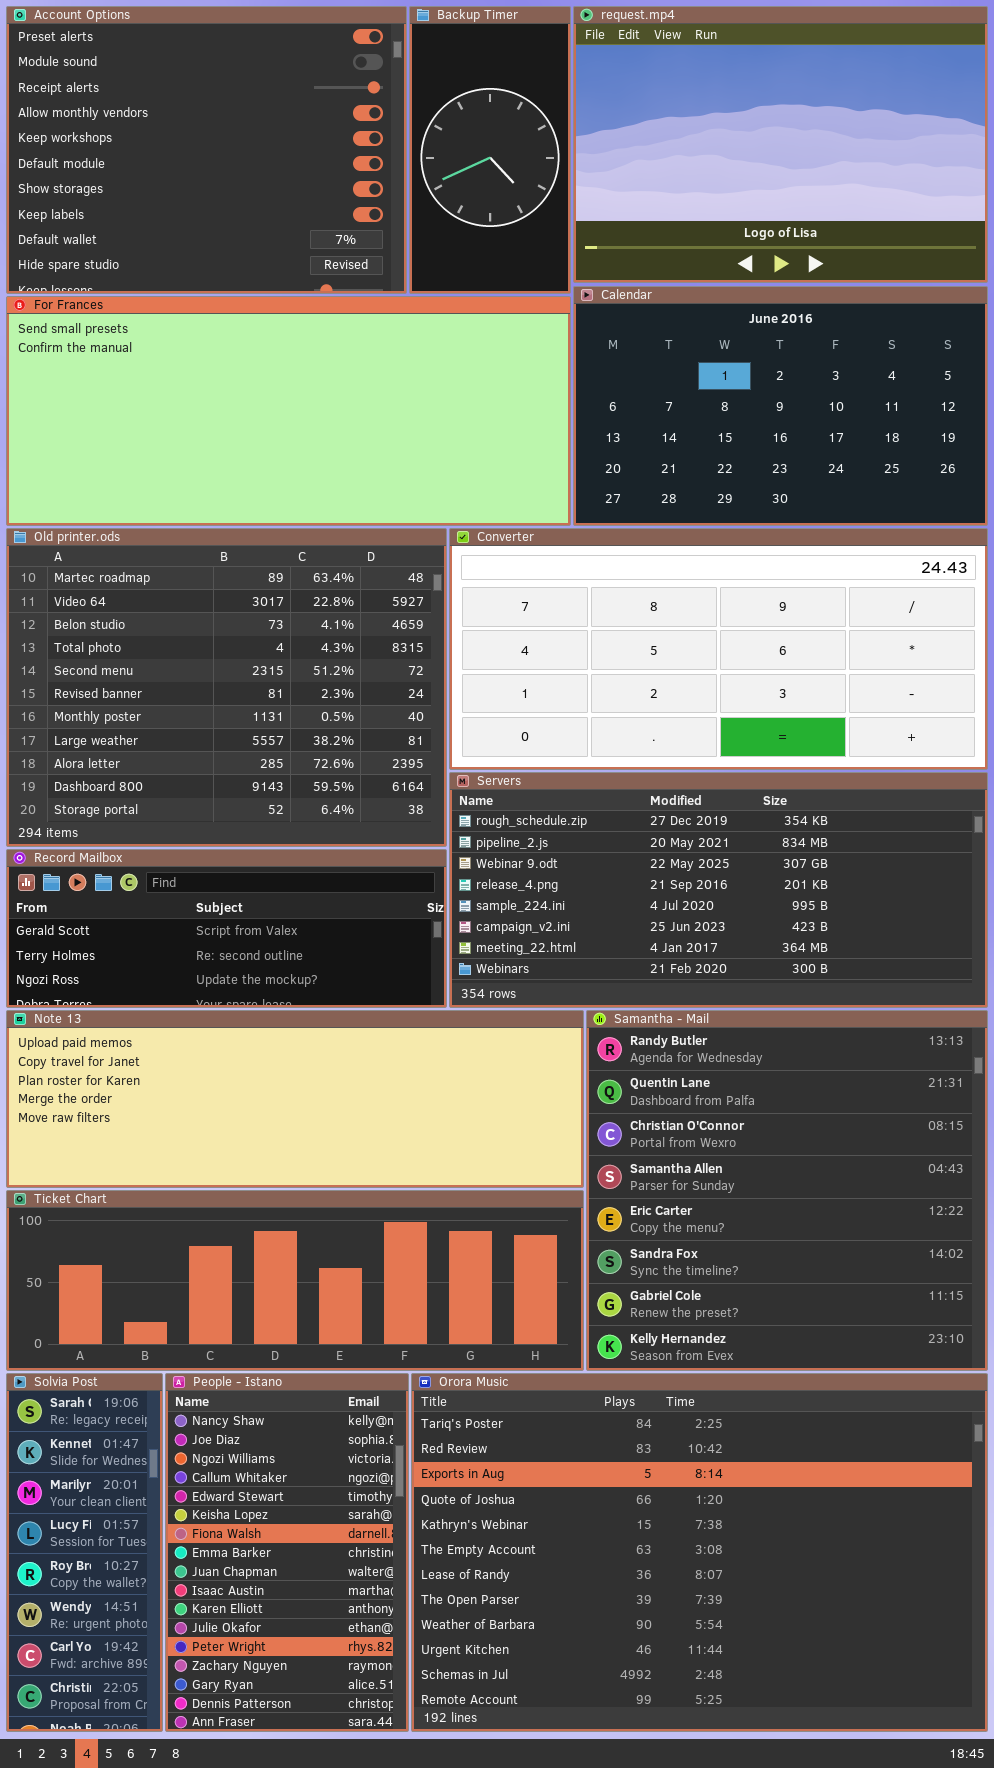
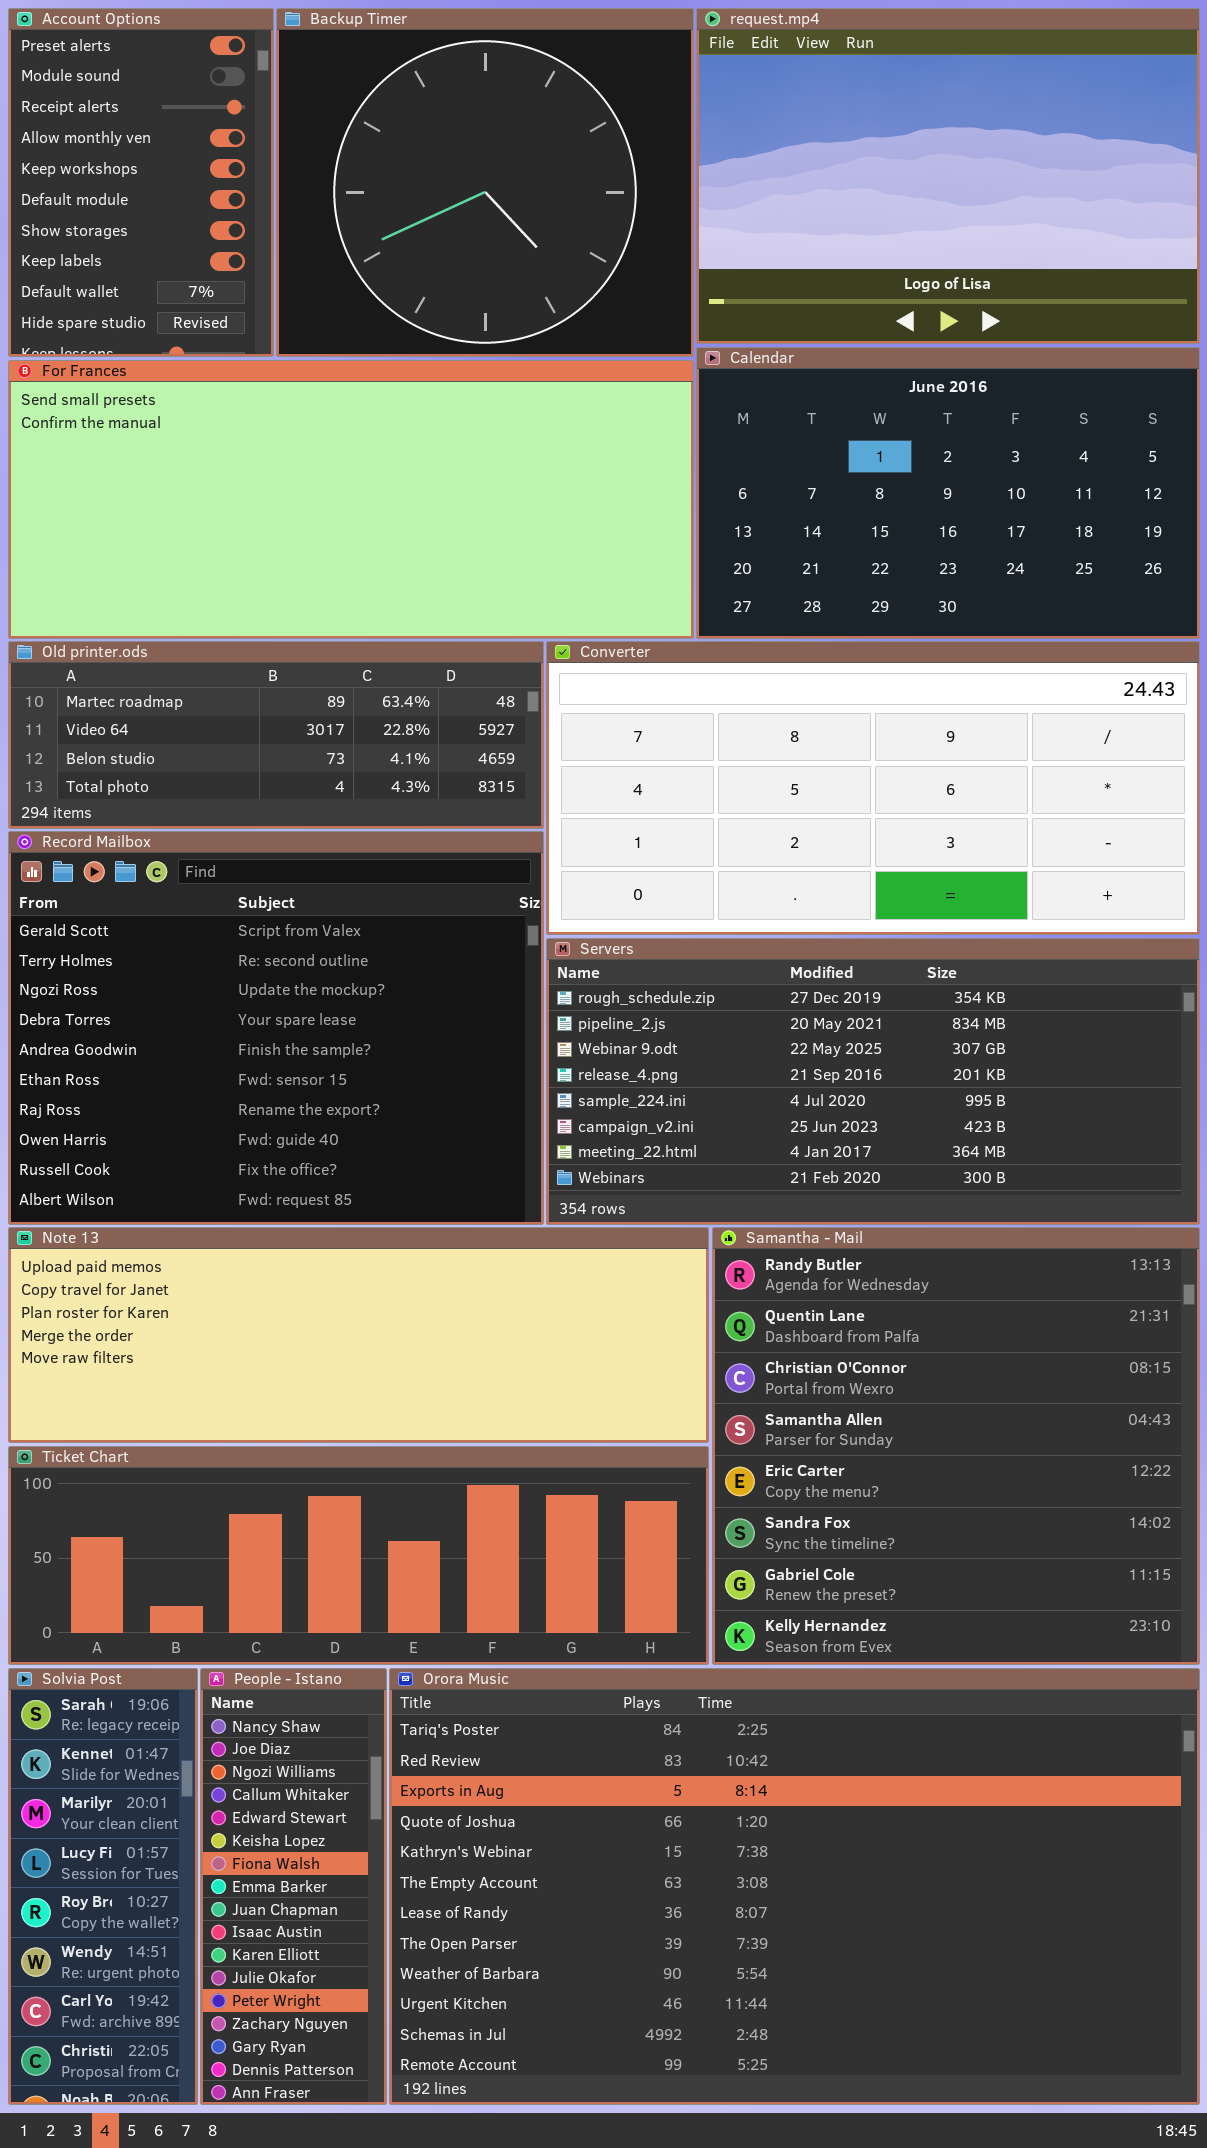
Account Options: [6,6,407,294] -> [8,8,274,357], resized
Backup Timer: [409,6,571,294] -> [276,8,694,357], resized
Old printer.ods: [6,528,447,847] -> [8,641,544,829], resized
Record Mailbox: [6,849,447,1008] -> [8,831,544,1225], resized
People - Istano: [165,1373,409,1732] -> [200,1668,387,2105], resized
Orora Music: [411,1373,988,1732] -> [389,1668,1200,2105], resized

